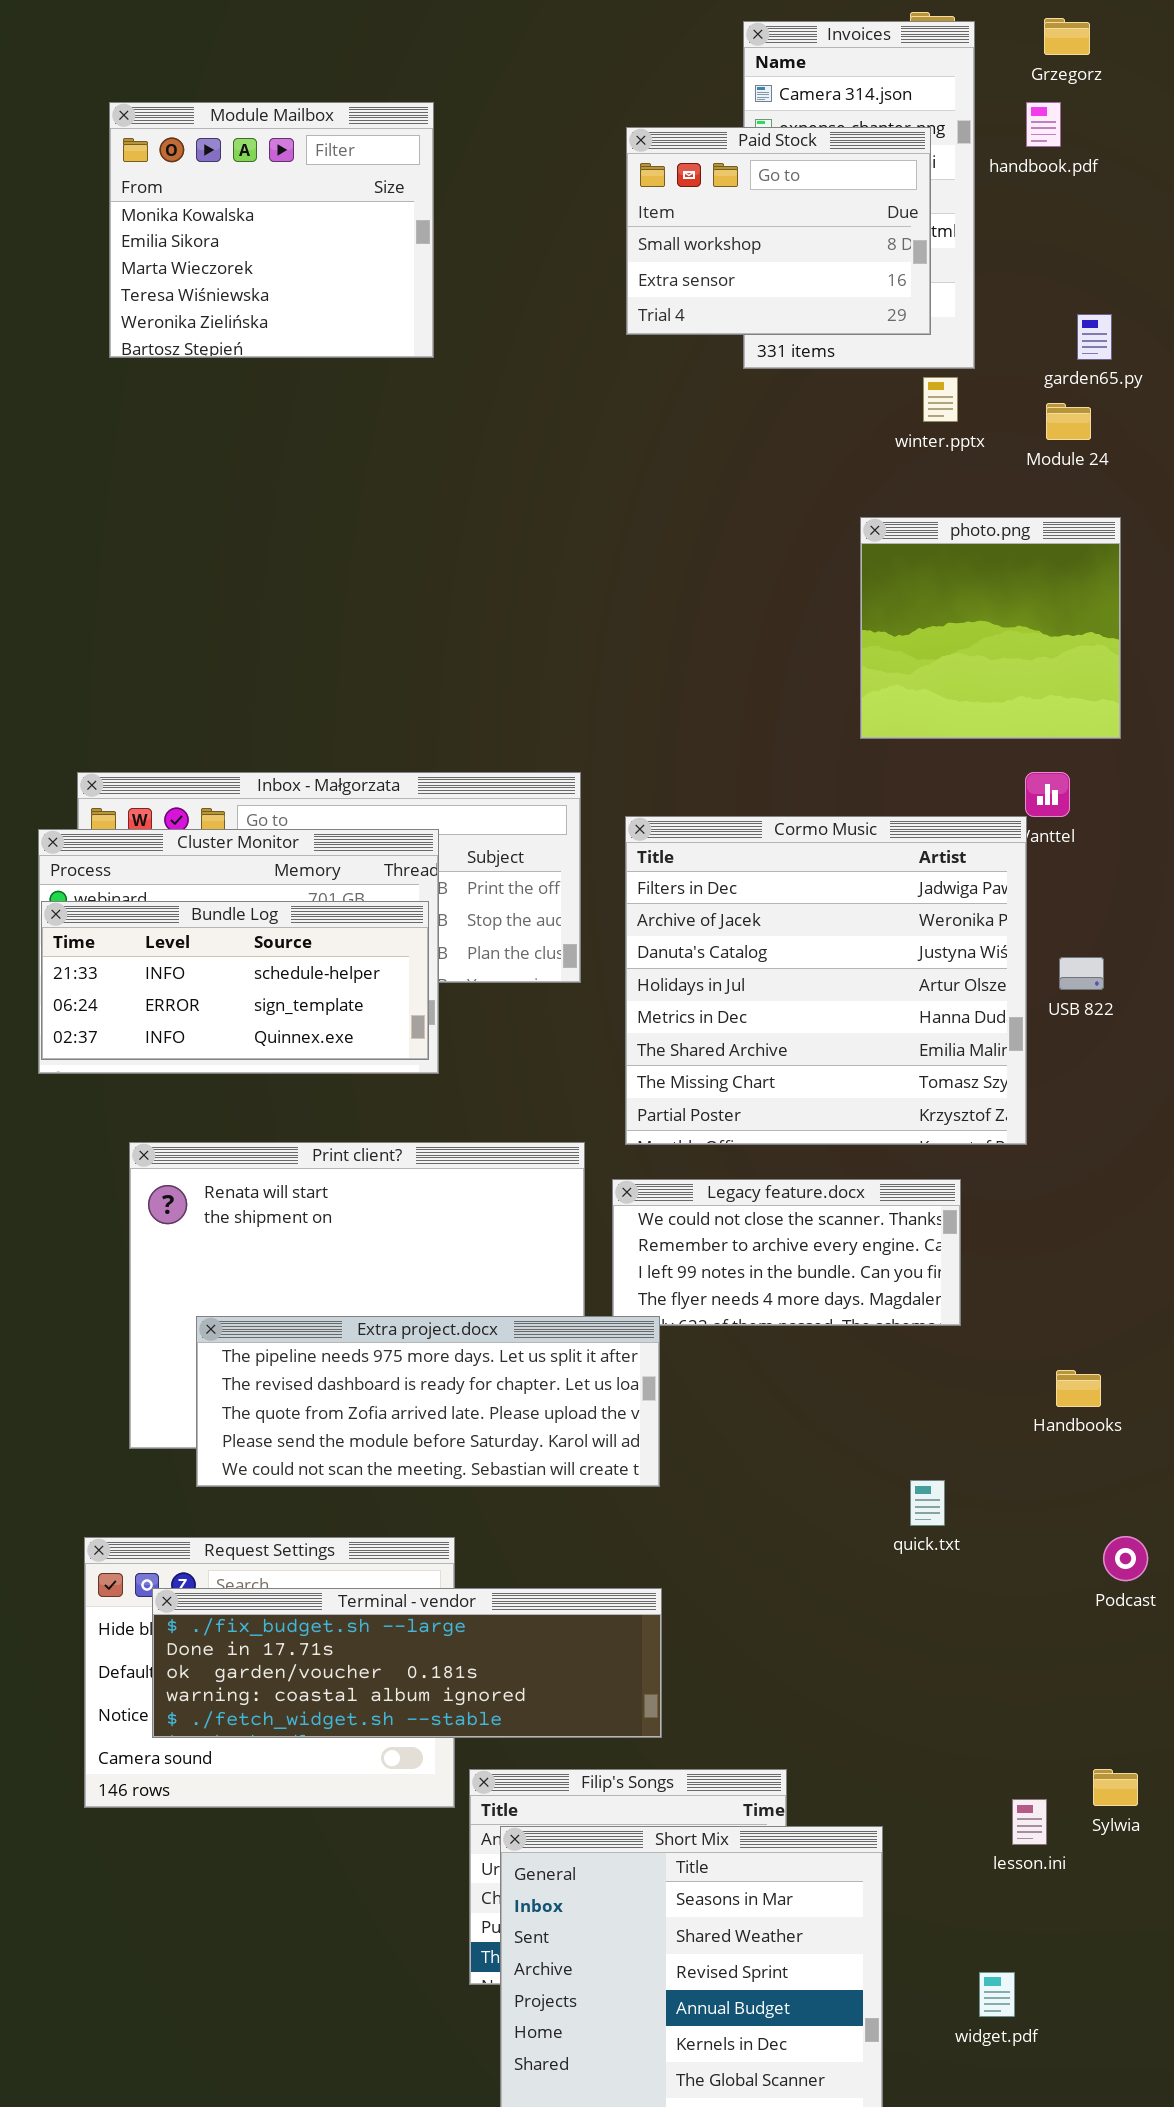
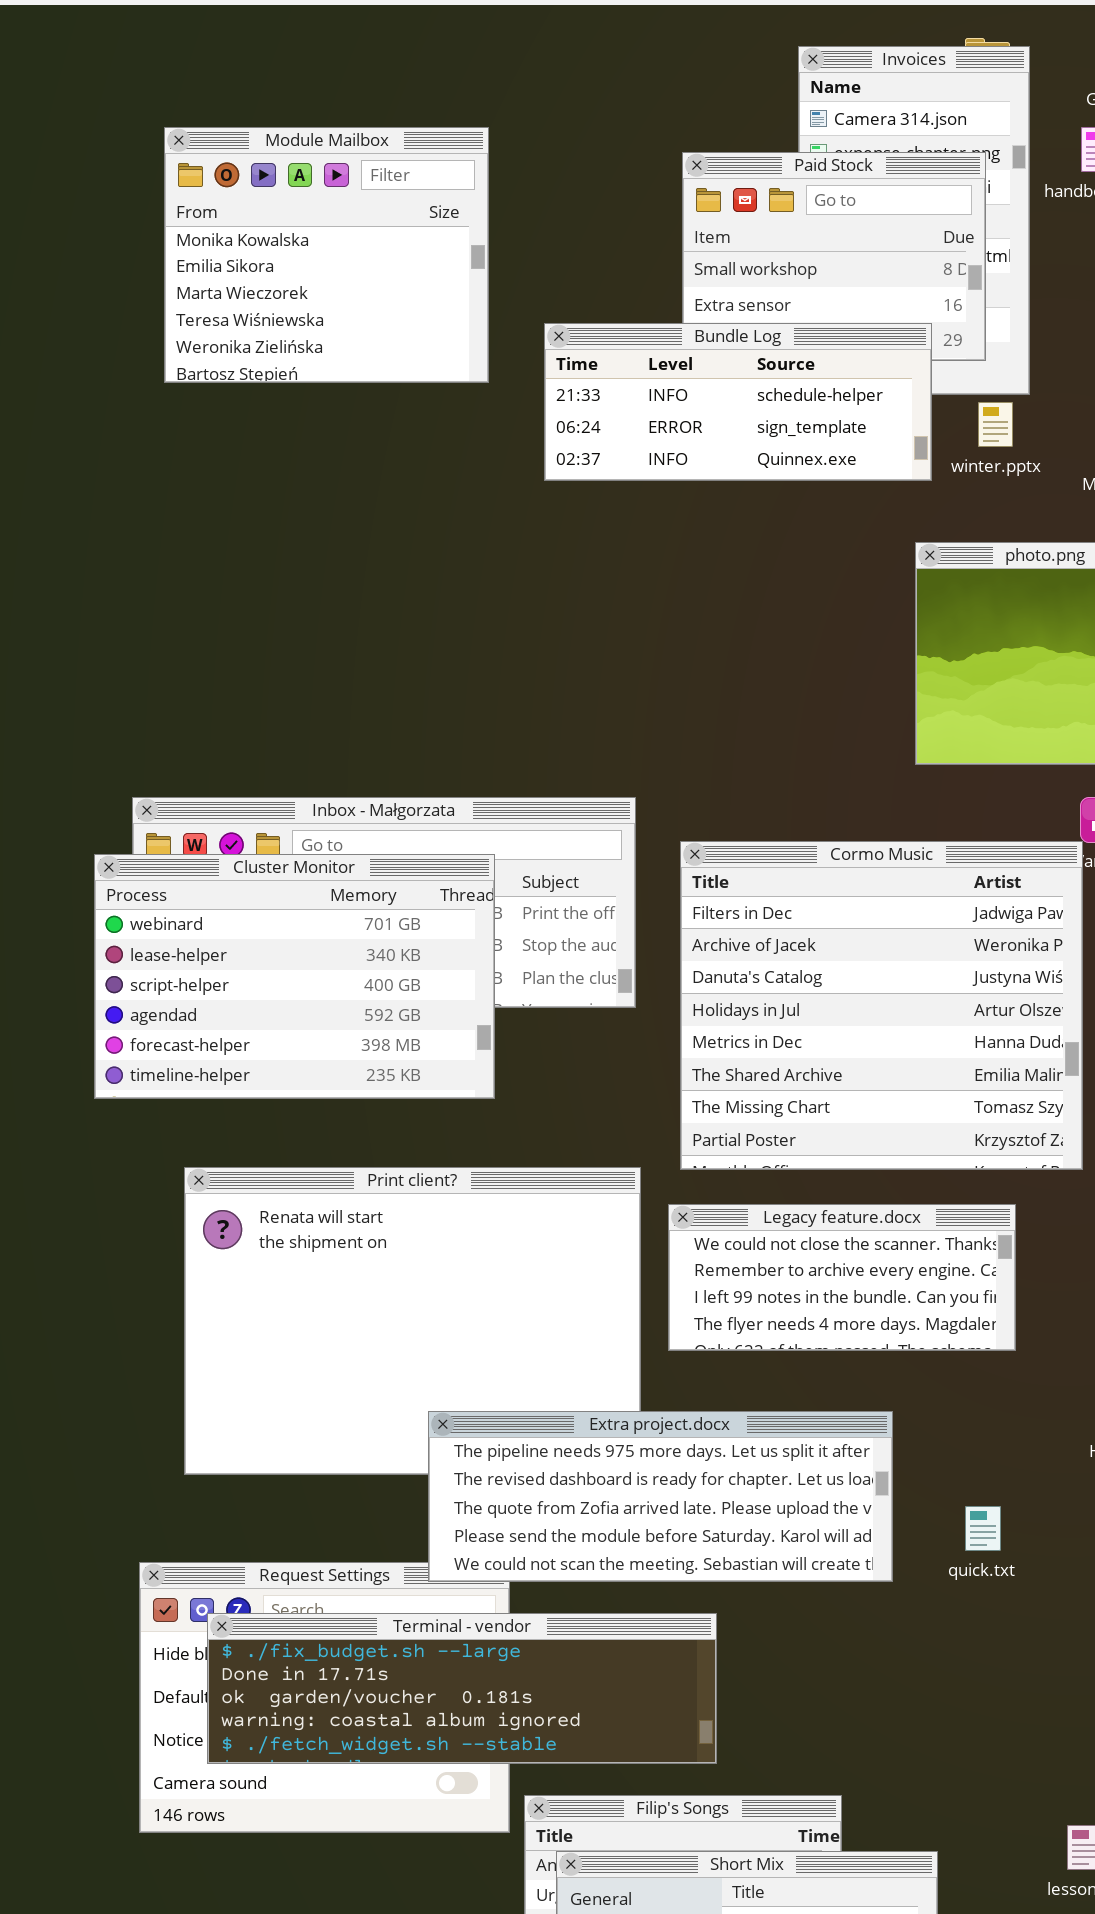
Bundle Log: [41,901,429,1060] -> [544,323,932,481], moved
Extra project.docx: [196,1316,660,1487] -> [428,1411,893,1582], moved

